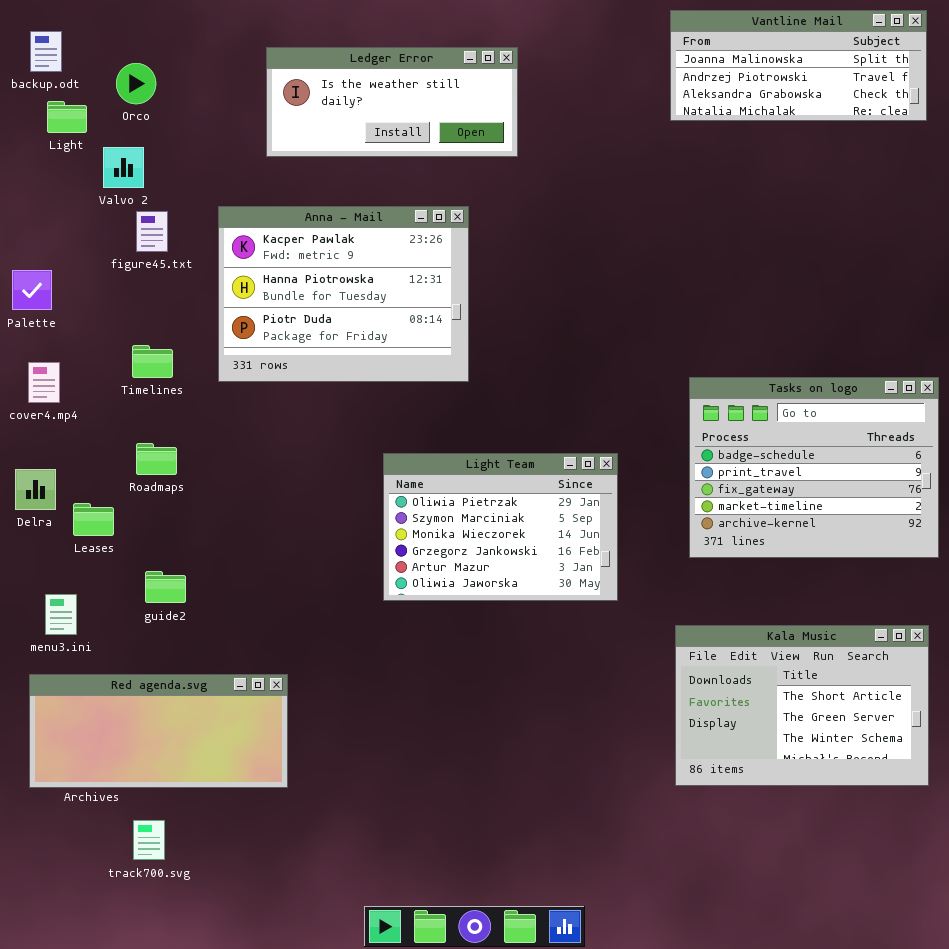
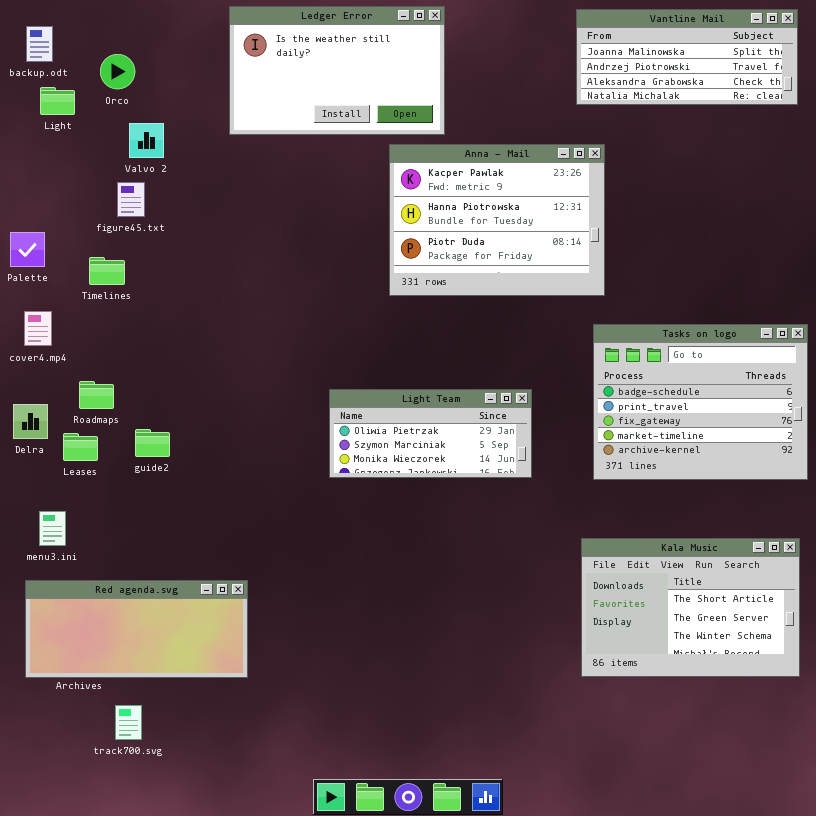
Ledger Error: [266,47,518,157] -> [229,6,445,135], resized
Valvo 2: [103,147,144,188] -> [129,123,164,158], moved
Anna - Mail: [218,206,469,382] -> [389,144,605,296], moved
Timelines: [132,345,173,378] -> [89,257,125,285], moved
Roadmaps: [136,443,177,475] -> [79,381,114,409], moved
Light Team: [383,453,618,601] -> [329,389,532,478], resized
guide2: [145,571,186,603] -> [135,429,170,457], moved

